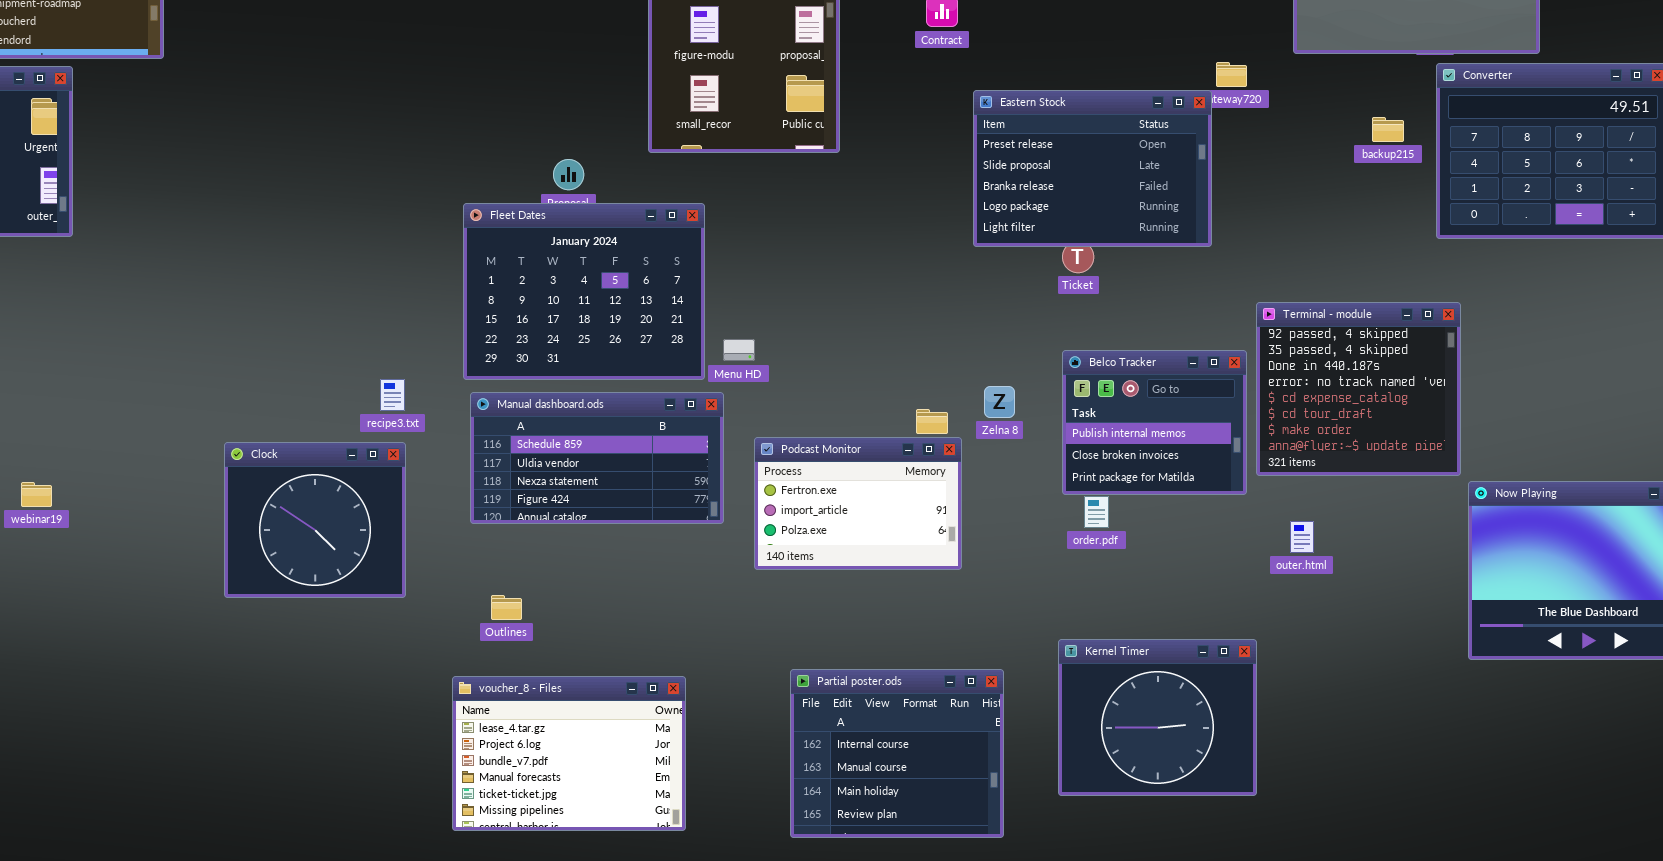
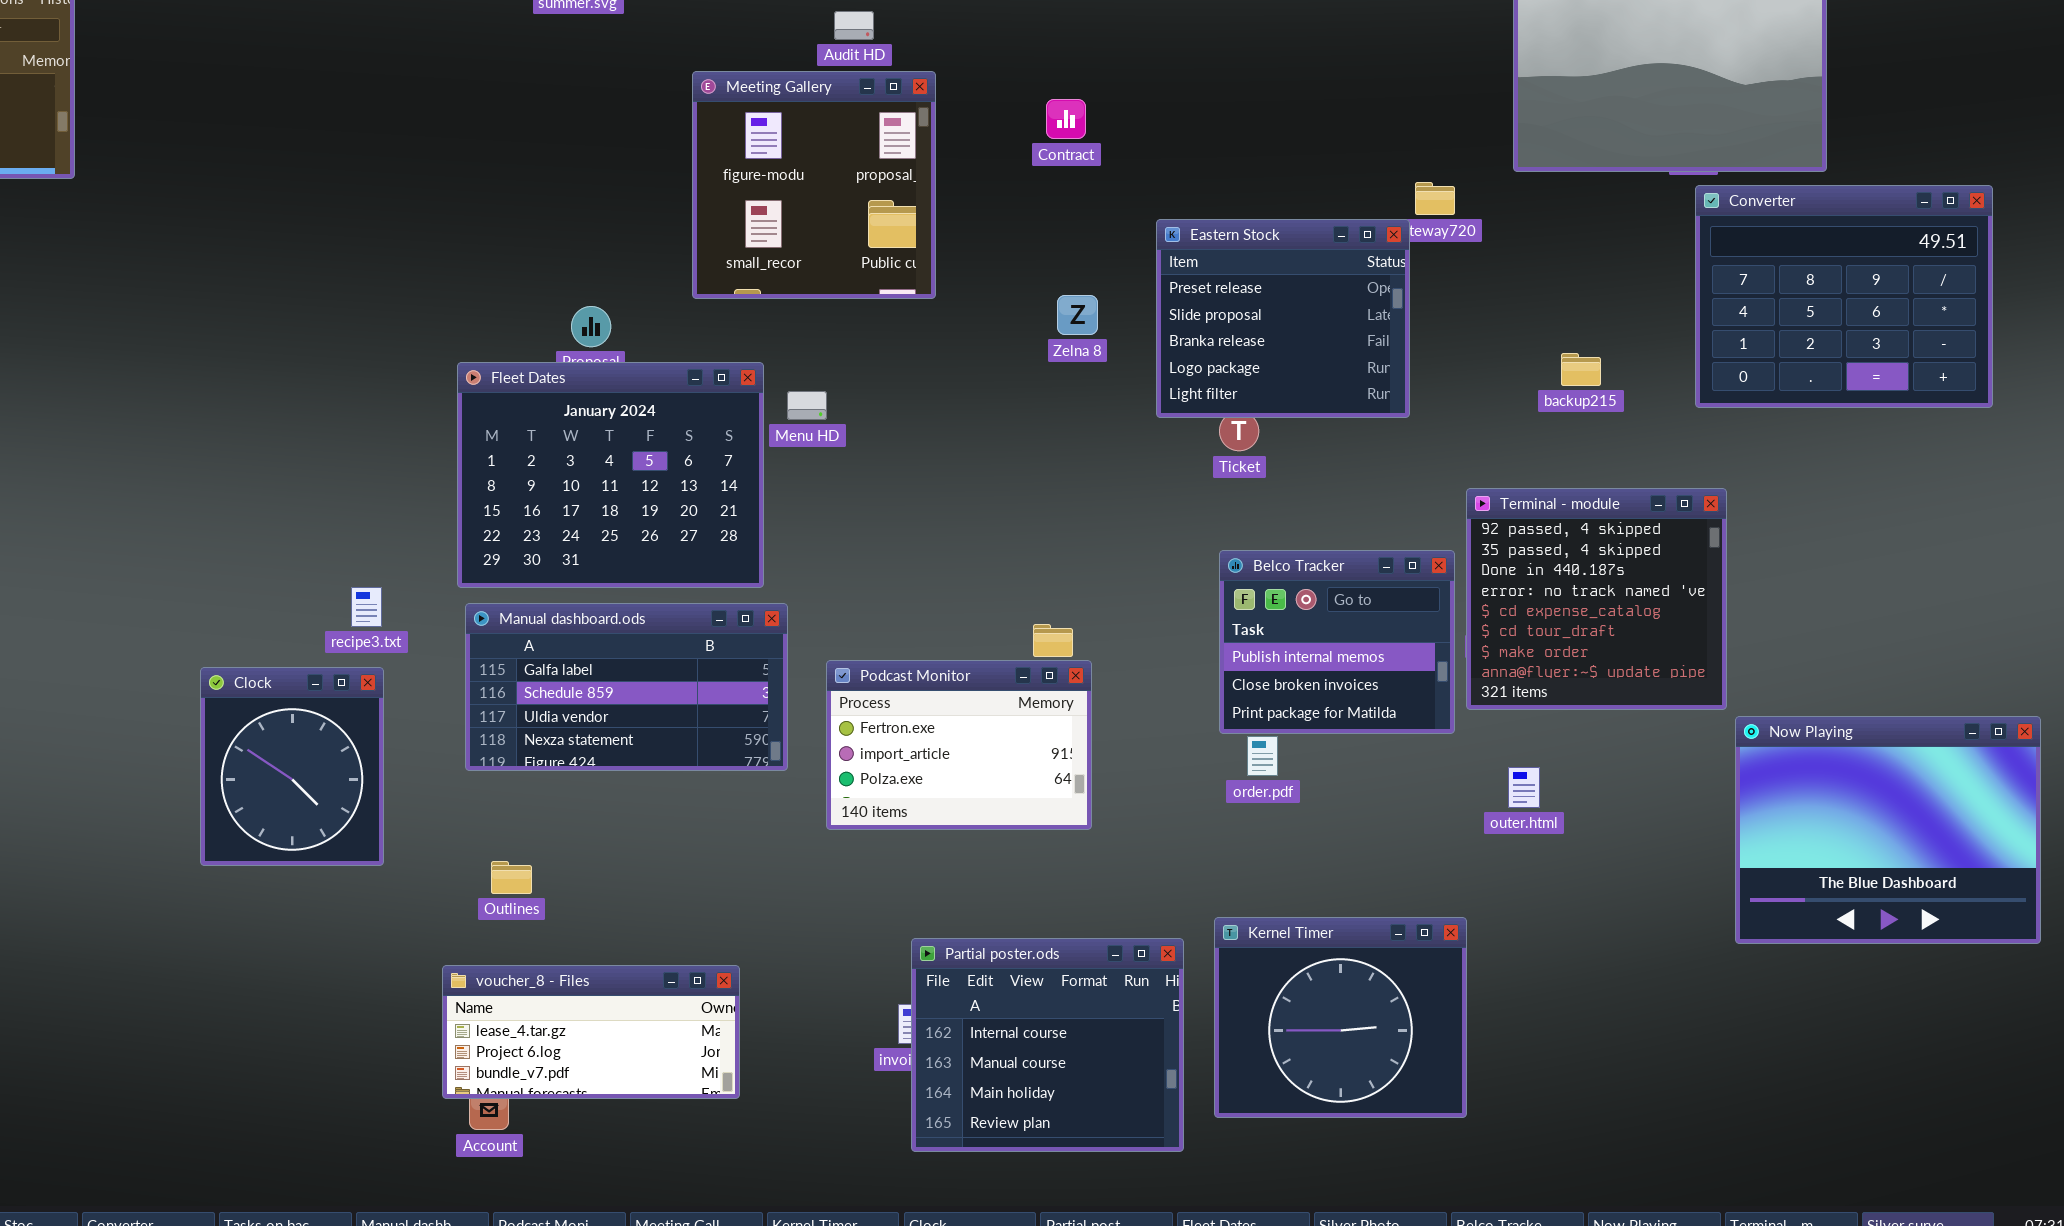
Eastern Stock: [973,90,1212,247] -> [1156,219,1410,418], resized
backup215: [1372,117,1404,142] -> [1561,353,1601,386], moved
Menu HD: [723,339,755,361] -> [787,391,827,420], moved
Zelna 8: [984,386,1015,418] -> [1057,295,1098,335], moved
Manual dashboard.ods: [470,392,724,524] -> [465,603,788,771], scrolled up 1 row
Clock: [224,442,406,598] -> [200,667,384,866], resized
Partial poster.ods: [790,669,1004,838] -> [911,938,1184,1152], moved
voucher_8 - Files: [452,676,686,831] -> [442,965,740,1099], resized

